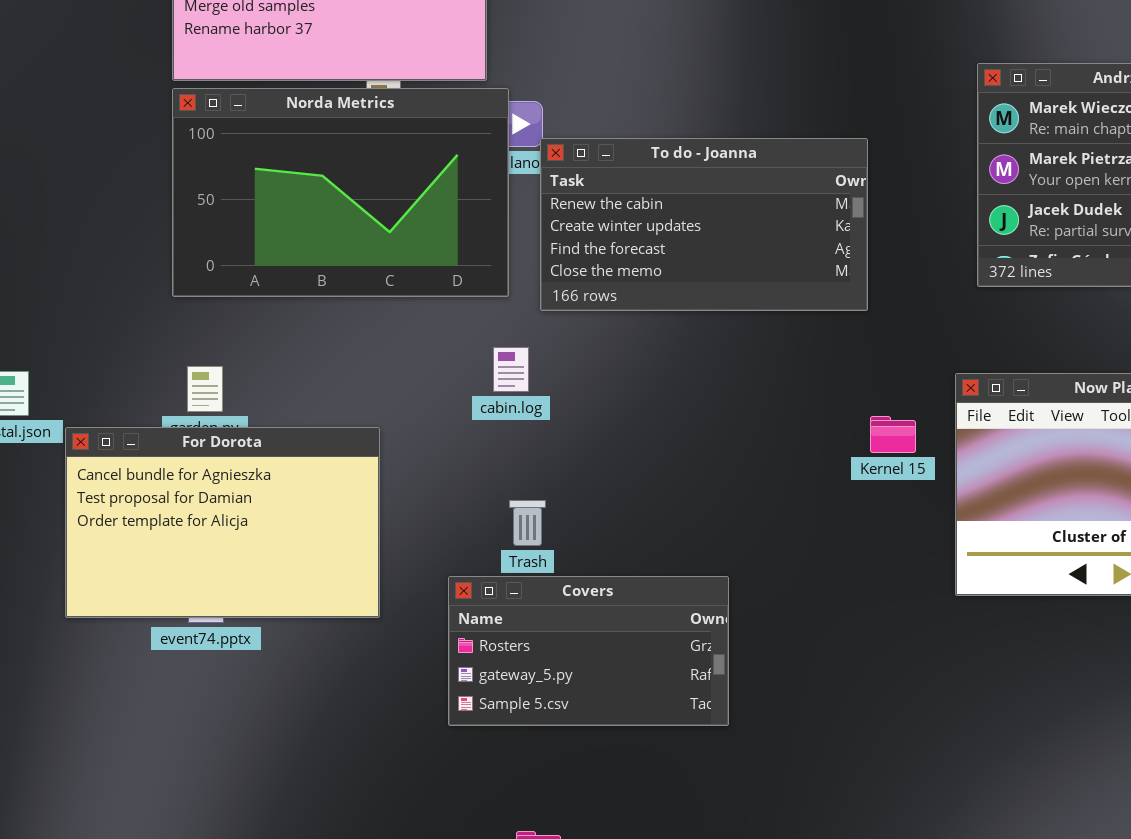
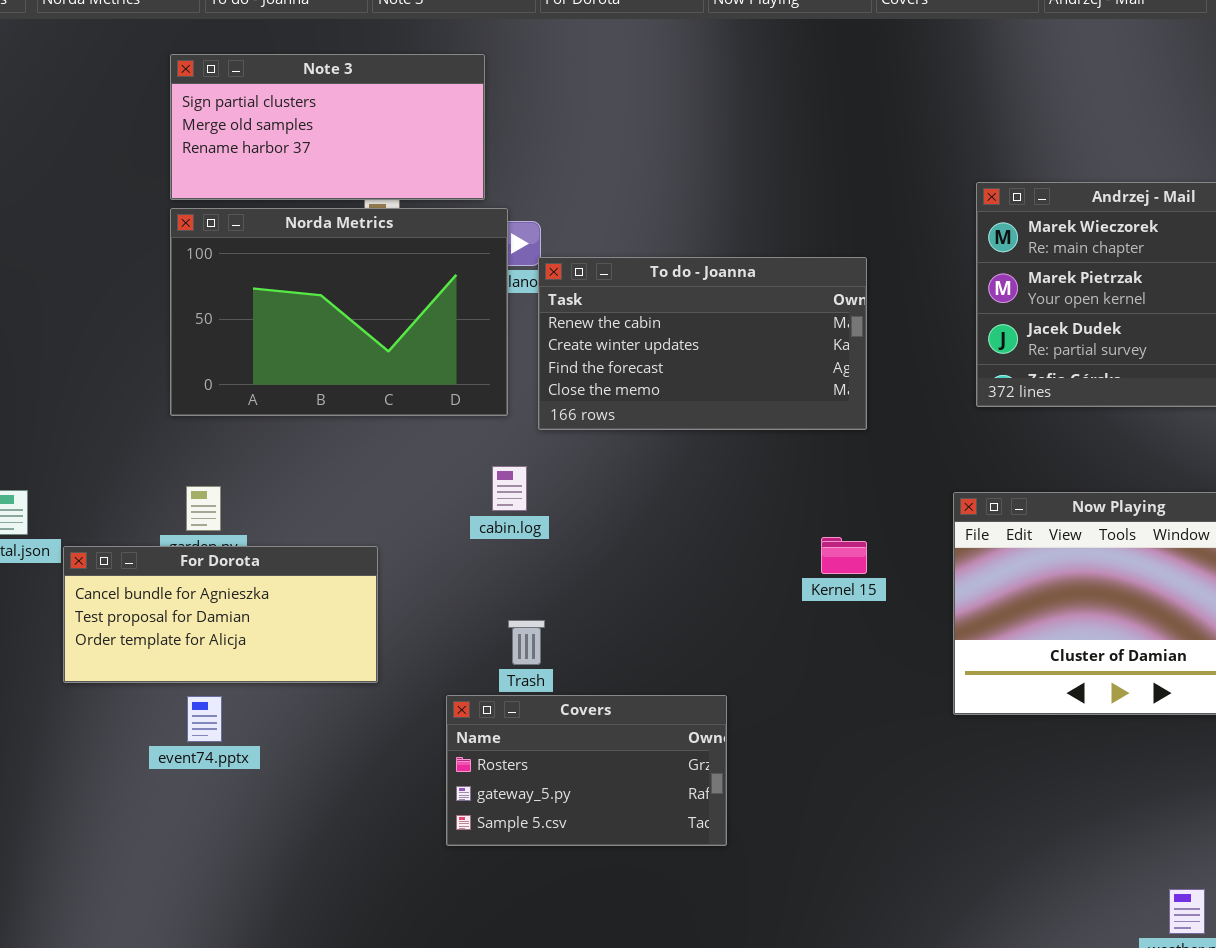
Kernel 15: [870,416,916,453] -> [821,537,867,574], moved
For Dorota: [65,427,380,618] -> [63,546,378,683], resized

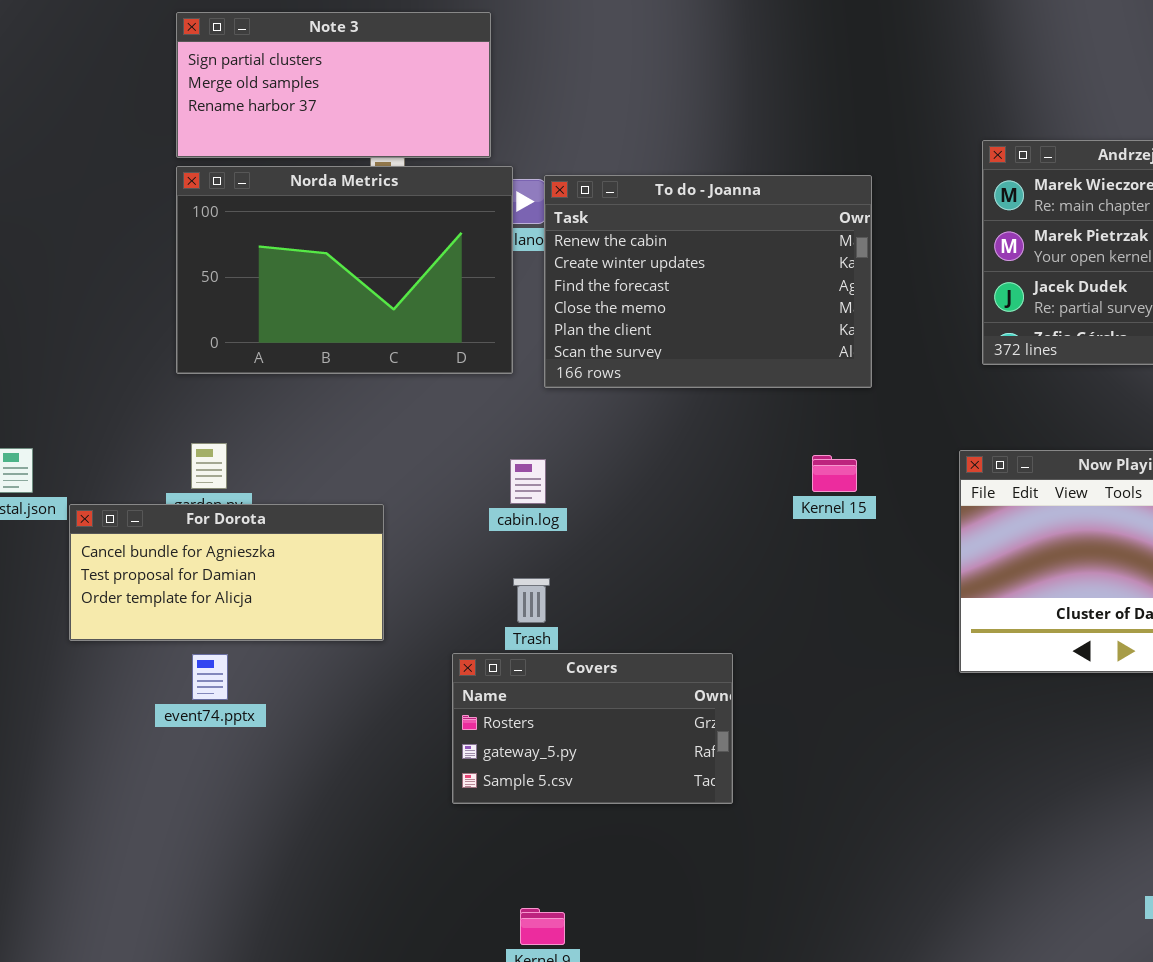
To do - Joanna: [538,257,867,430] -> [544,175,872,388], resized
cabin.log: [492,466,527,511] -> [510,459,546,504], moved
Kernel 15: [821,537,867,574] -> [812,455,857,492], moved

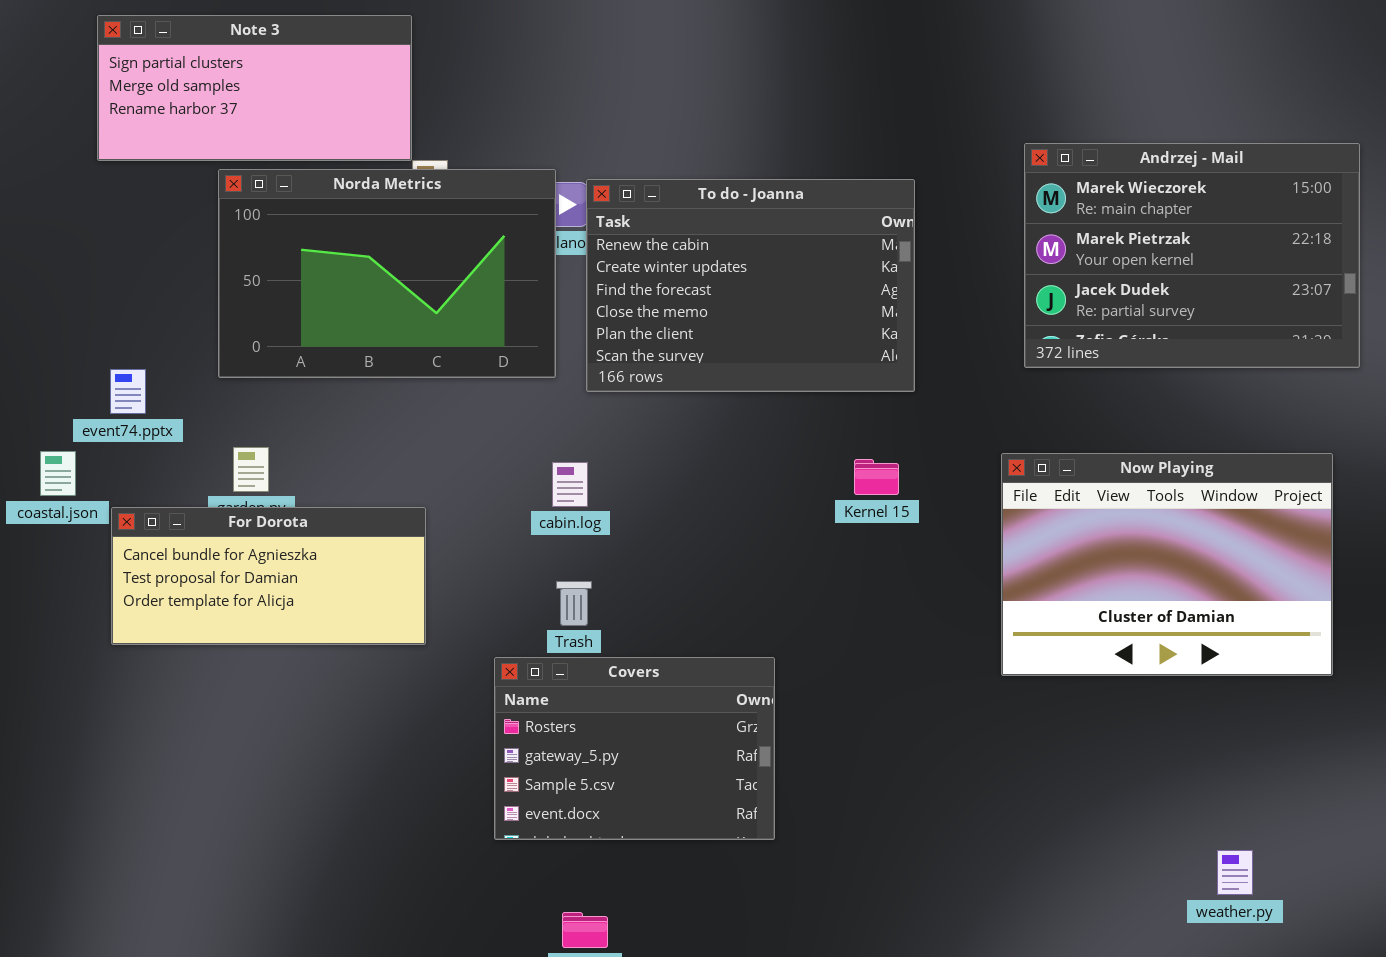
Note 3: [176,12,491,158] -> [97,15,412,161], moved
Covers: [452,653,733,804] -> [494,657,775,840], resized
event74.pptx: [192,654,228,700] -> [110,369,146,414], moved

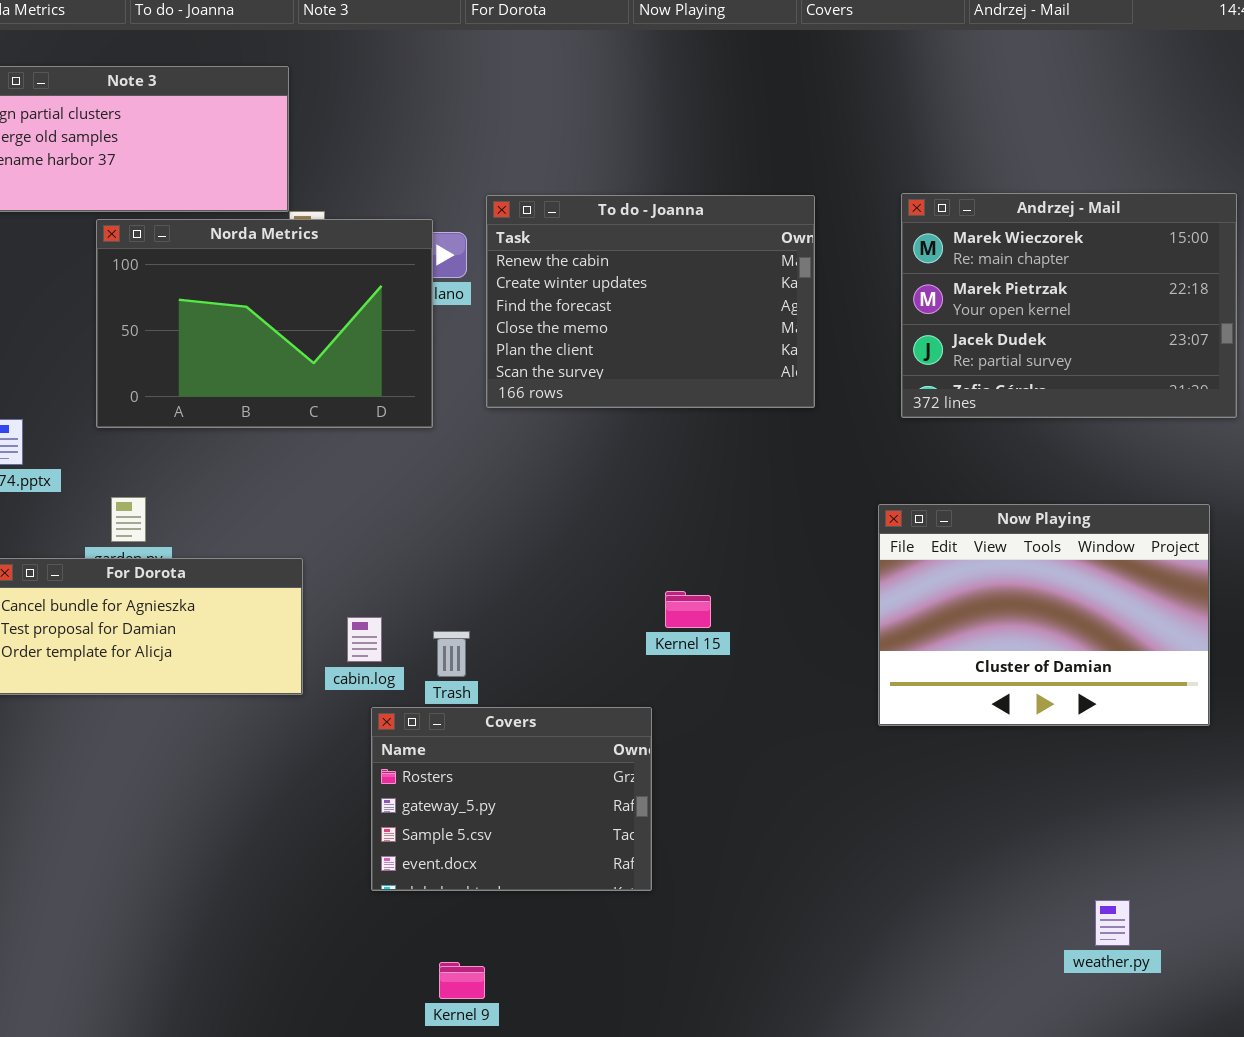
To do - Joanna: [586,179,915,392] -> [486,195,815,408], moved
Kernel 15: [854,459,899,495] -> [665,591,711,628], moved
cabin.log: [552,462,588,507] -> [347,617,382,662], moved

